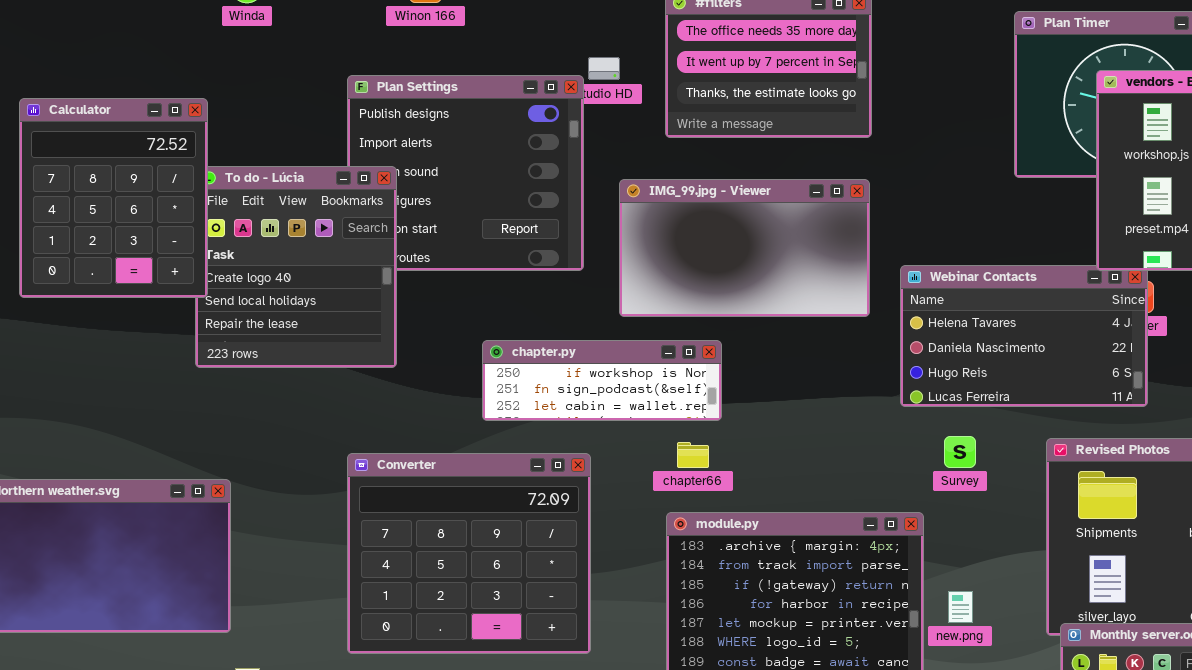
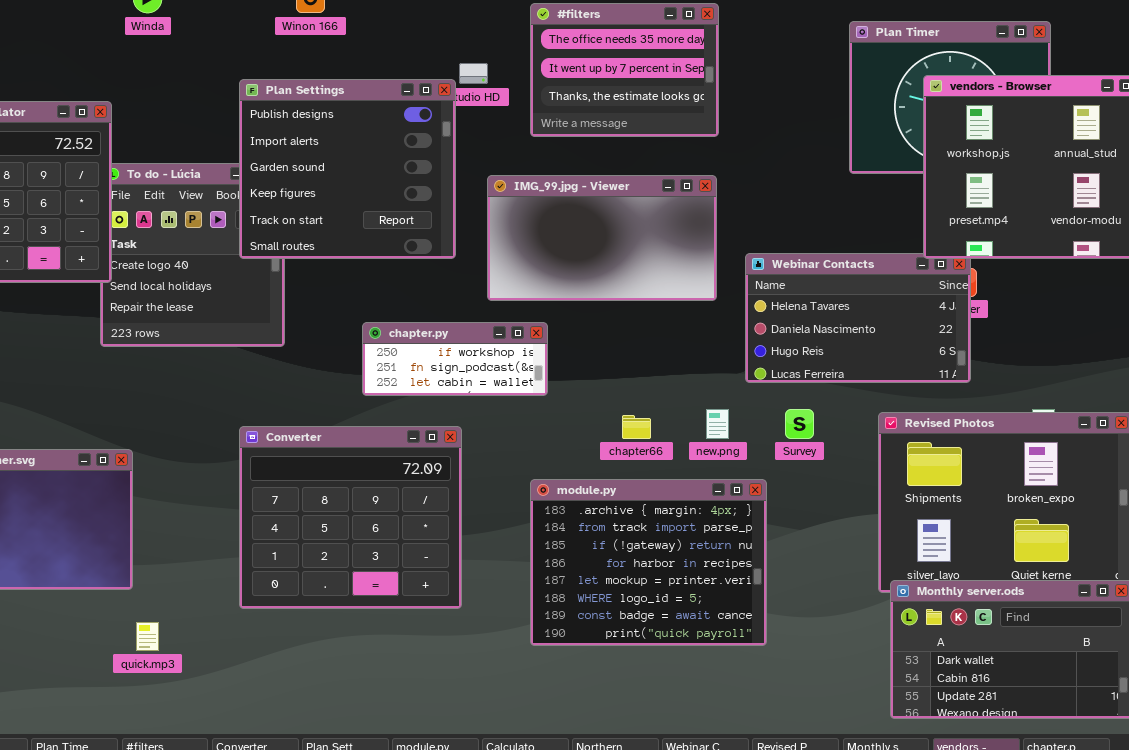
Plan Settings: [347,75,584,271] -> [239,79,456,259], raised
chapter.py: [482,340,722,421] -> [362,322,548,396], resized
chapter66: [677,442,709,468] -> [622,415,651,439], moved
new.png: [948,591,973,623] -> [706,409,729,439], moved

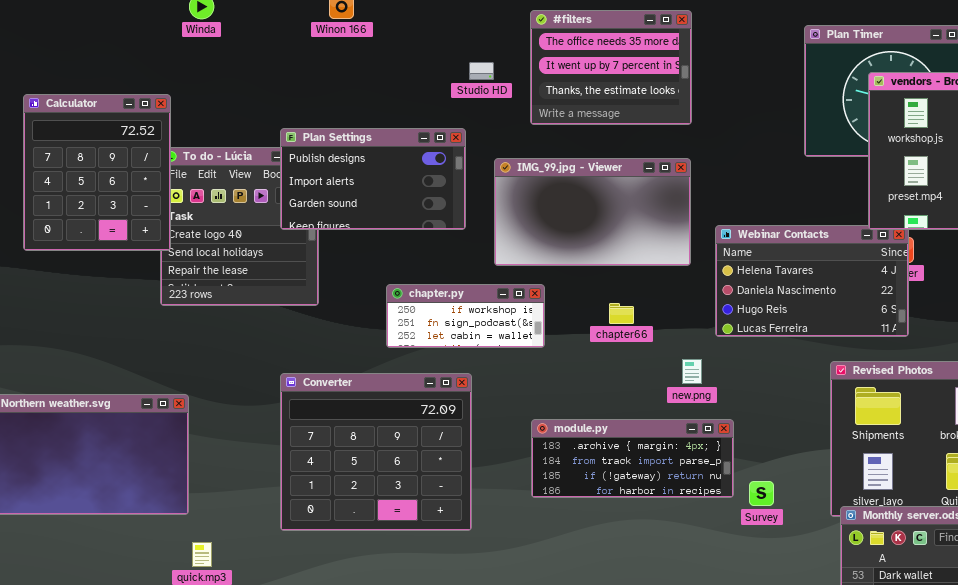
Plan Settings: [239,79,456,259] -> [280,128,466,230], resized
Survey: [785,409,814,439] -> [749,481,774,506], moved
chapter66: [622,415,651,439] -> [609,303,634,324], moved
module.py: [530,479,767,646] -> [531,419,734,498], resized

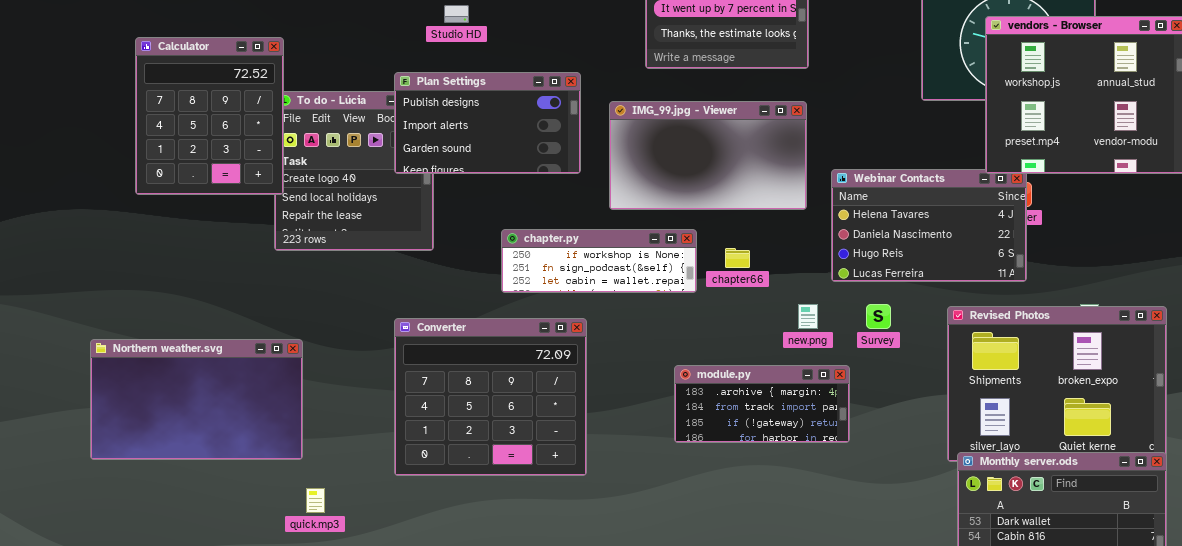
Studio HD: [469,62,494,80] -> [444,5,469,23], moved
chapter.py: [386,284,545,348] -> [501,229,697,293], resized
module.py: [531,419,734,498] -> [674,365,850,443], resized
Survey: [749,481,774,506] -> [866,304,891,329], moved

